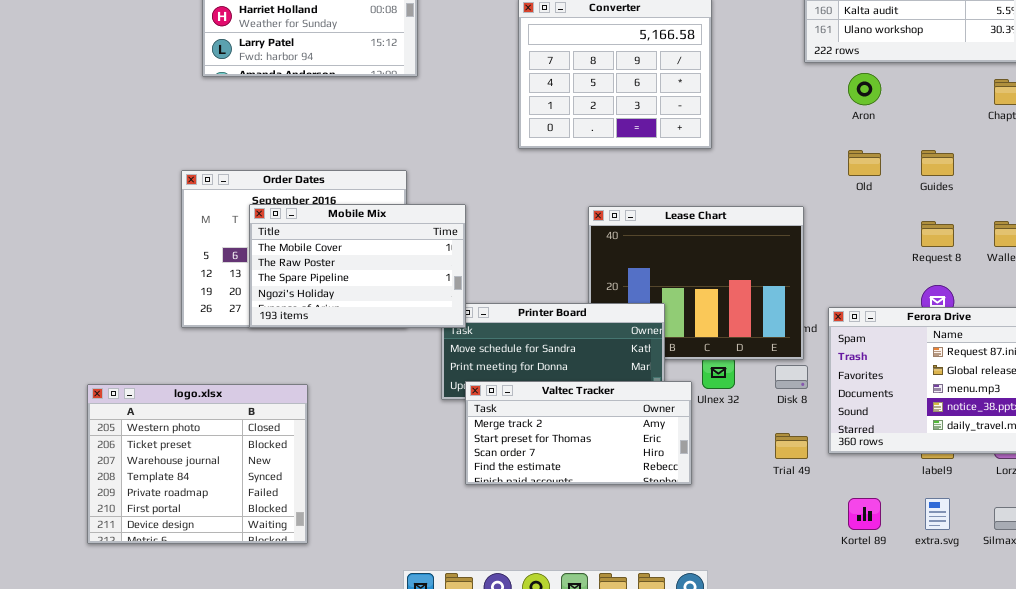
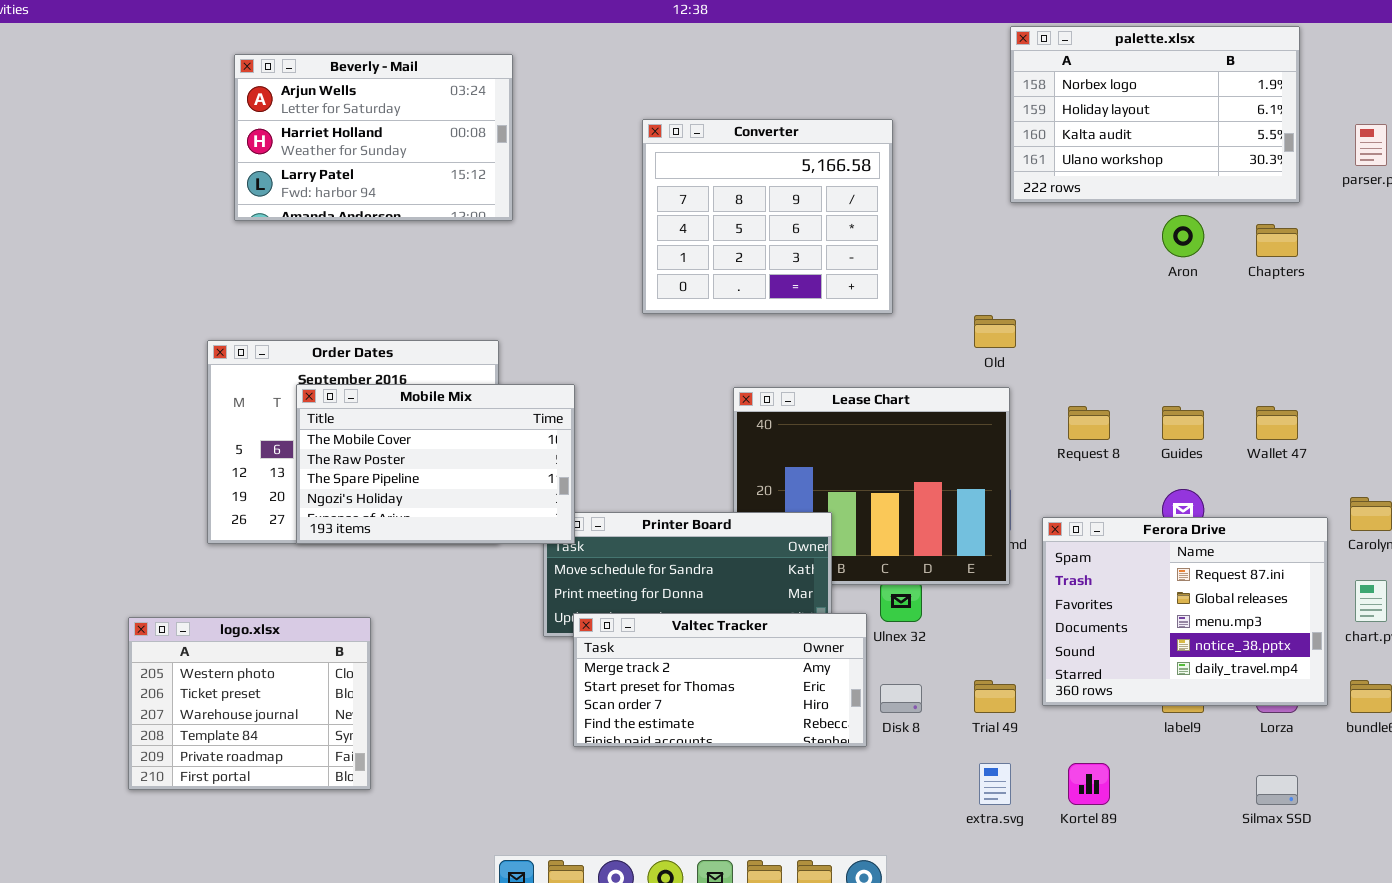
Aron: [848,73,881,105] -> [1162,215,1204,257], moved
Old: [848,150,881,176] -> [974,315,1016,348], moved
Guides: [921,150,954,176] -> [1162,406,1204,440], moved
Request 8: [921,221,954,247] -> [1068,406,1110,440], moved
Disk 8: [775,365,808,389] -> [880,684,922,713], moved
logo.xlsx: [87,384,308,544] -> [128,617,371,790], resized
extra.svg: [925,498,950,530] -> [979,763,1011,805], moved

